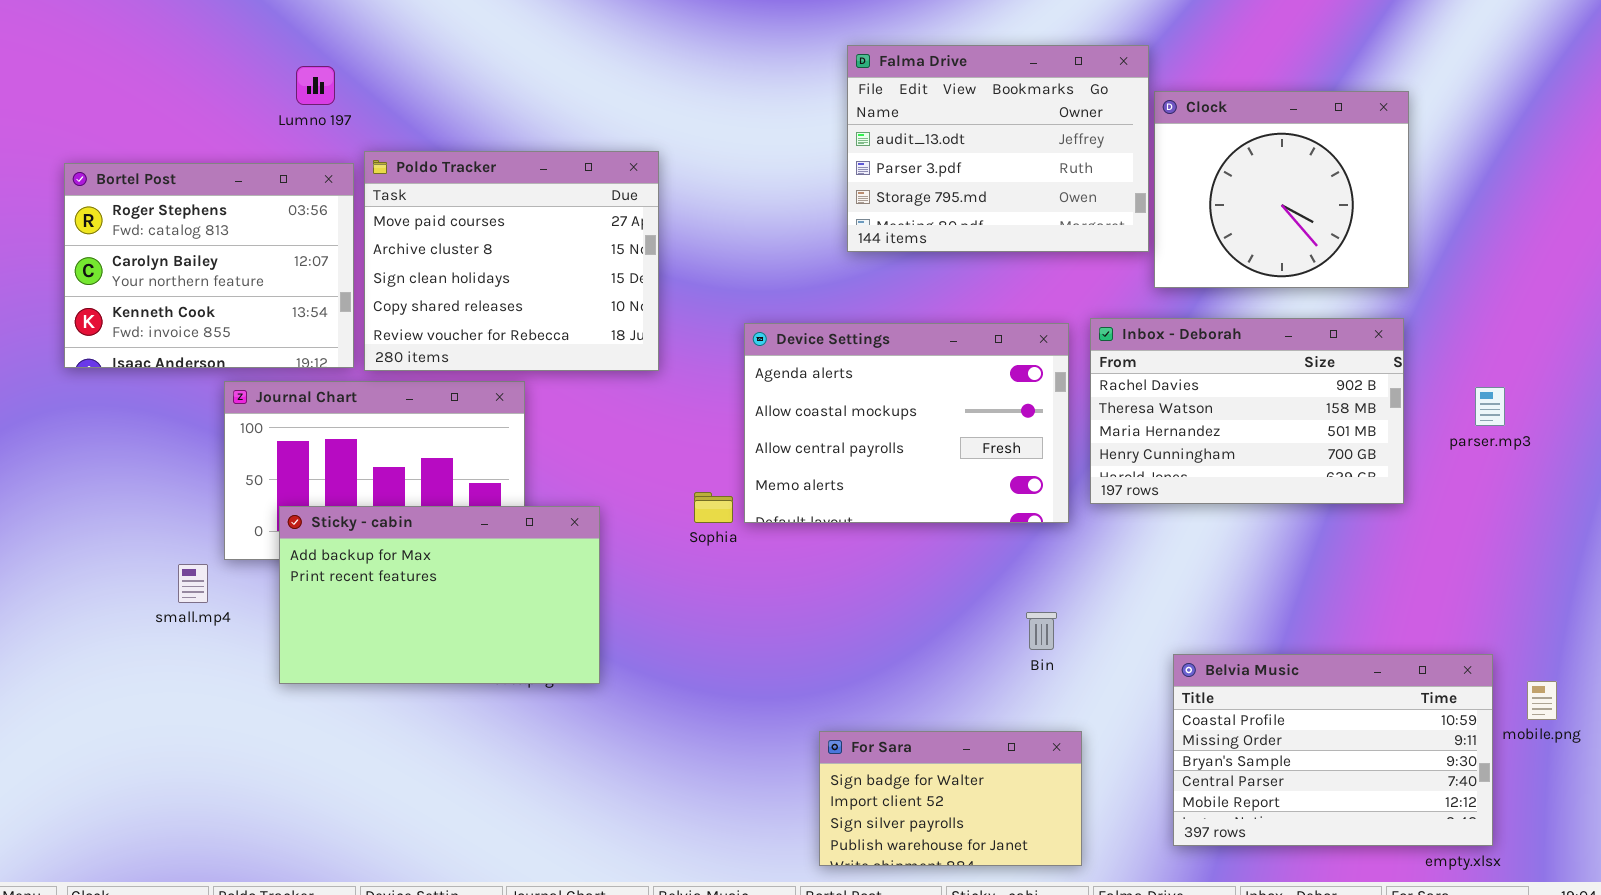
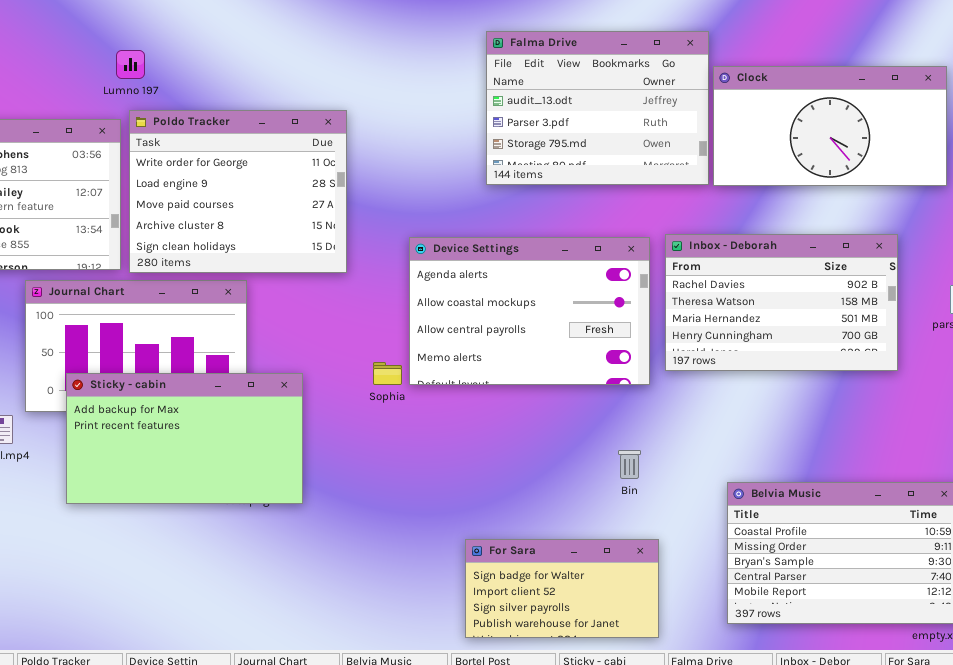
Lumno 197: [296,66,335,105] -> [116,50,145,79], moved
Clock: [1154,91,1409,288] -> [713,66,947,186], resized
Poldo Tracker: [364,151,659,371] -> [129,110,347,273], scrolled up 2 rows

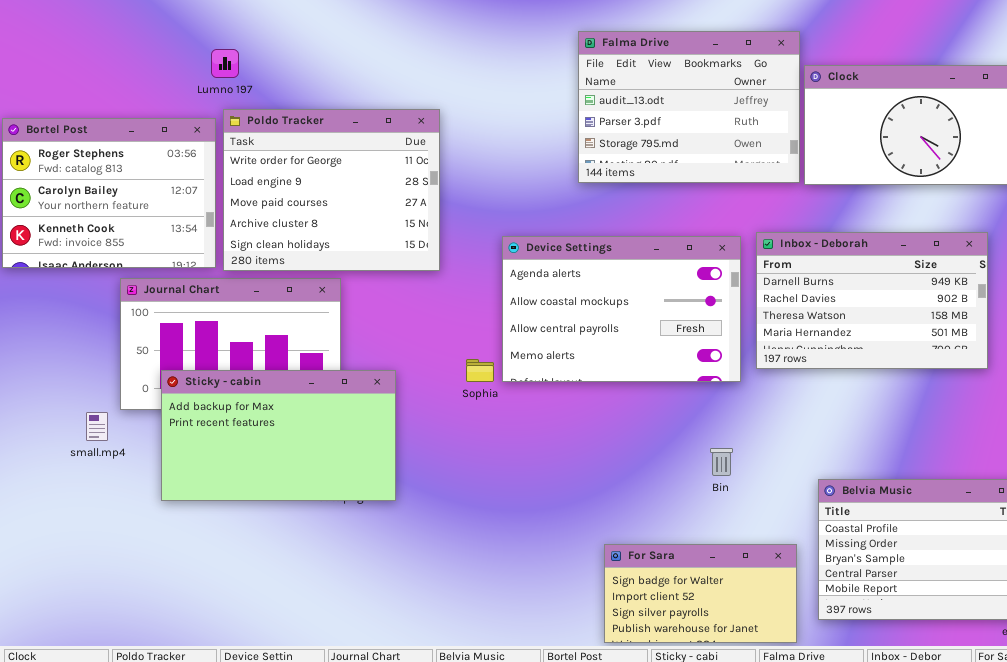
Inbox - Deborah: [665,234,898,371] -> [756,232,988,369], scrolled up 1 row
For Sara: [465,539,659,638] -> [604,544,797,643], moved

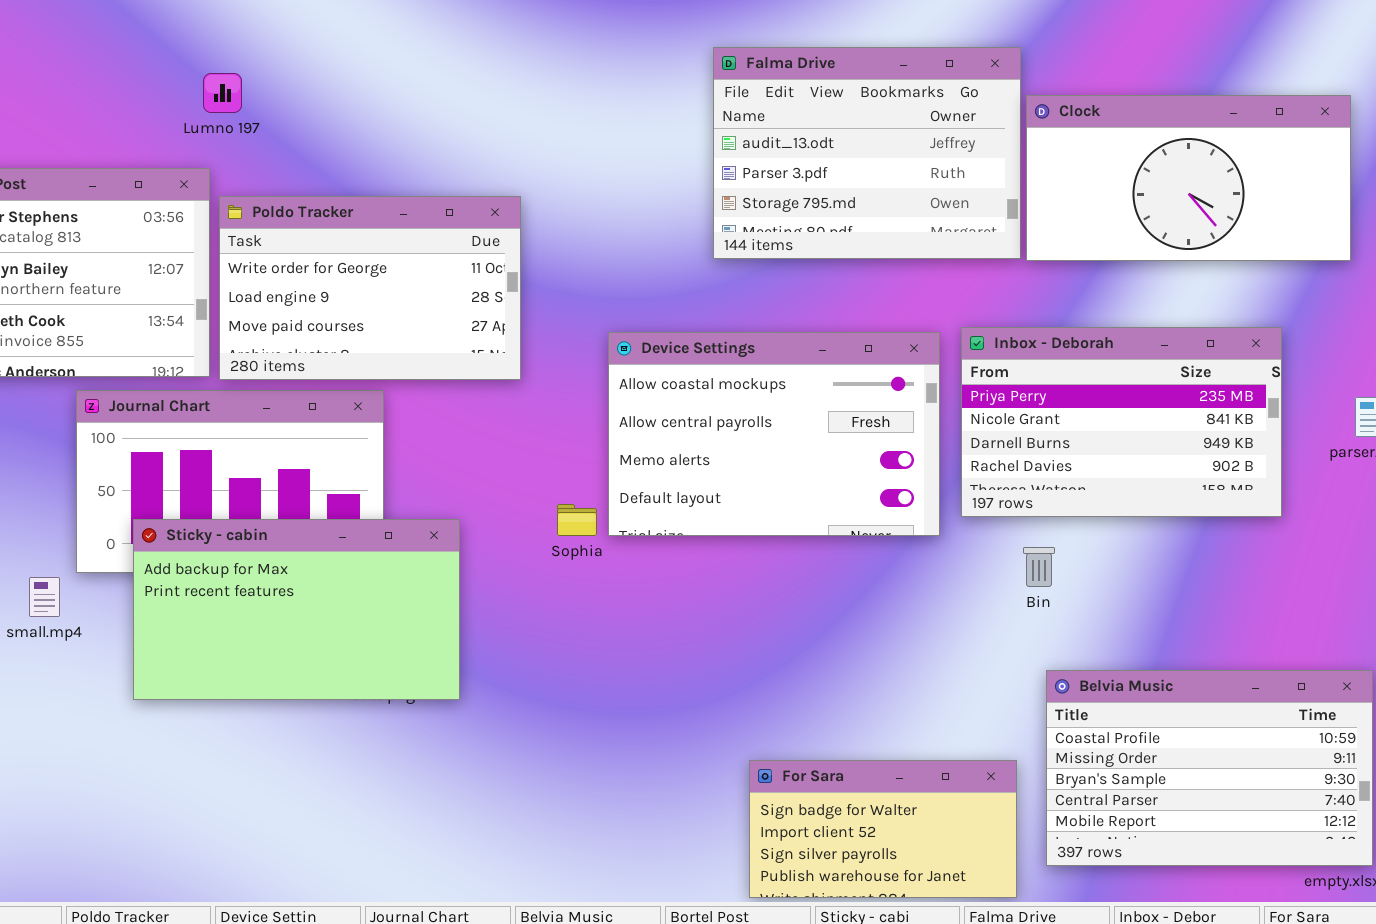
Poldo Tracker: [223,109,440,271] -> [219,196,521,380], resized
Inbox - Deborah: [756,232,988,369] -> [961,327,1282,517], scrolled up 2 rows
Device Settings: [502,236,741,382] -> [608,332,940,536], scrolled down 1 row
Bin: [710,448,733,476] -> [1023,547,1055,587], moved

